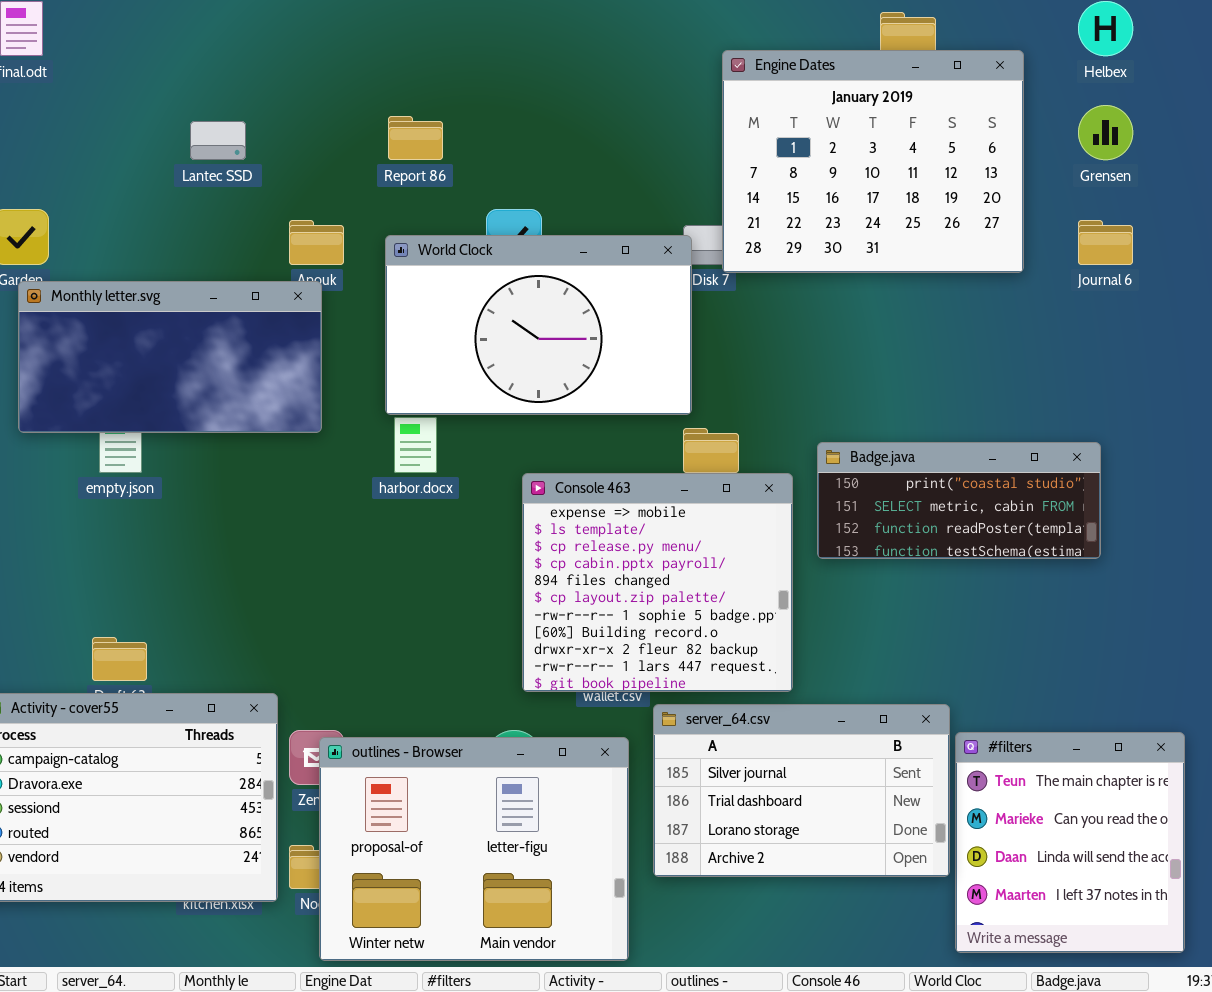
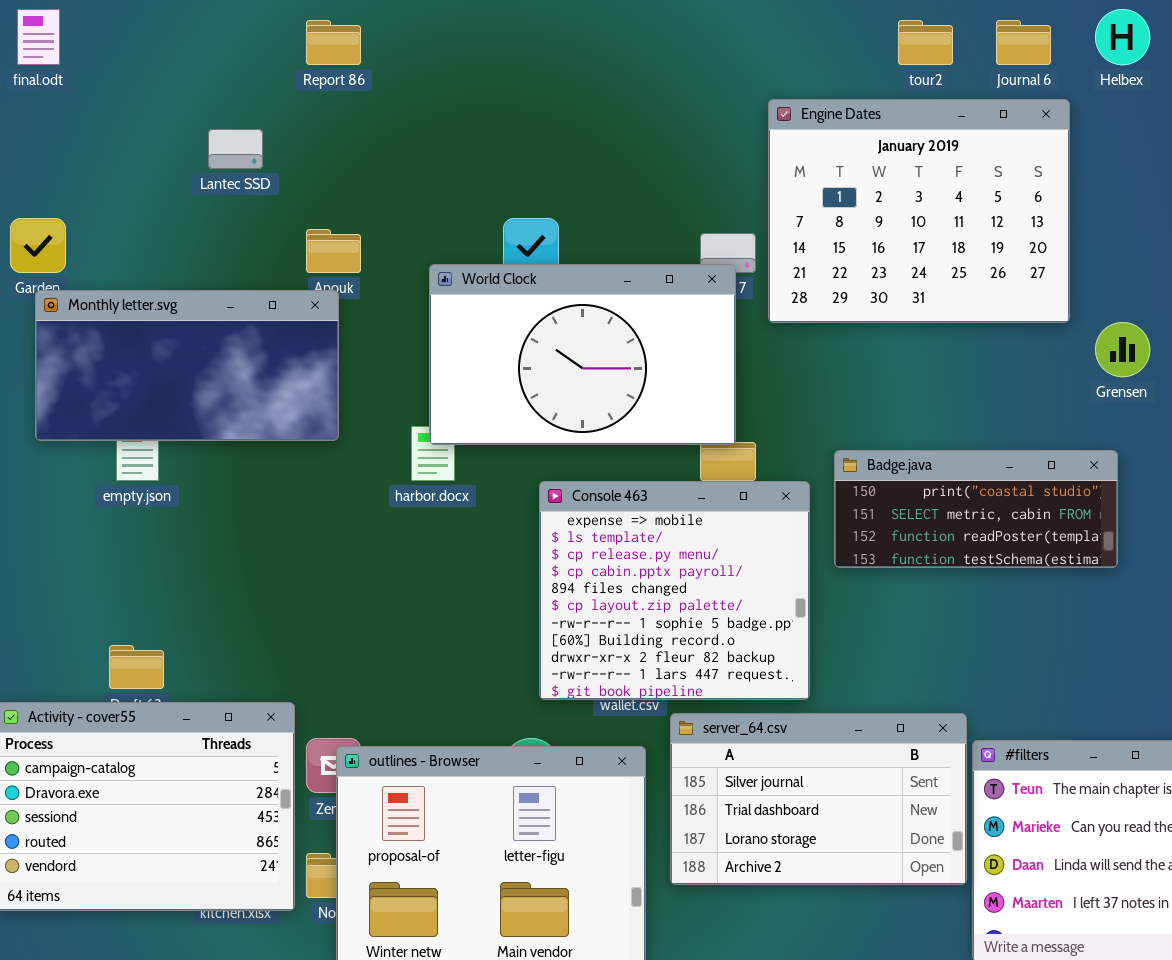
Engine Dates: [722,50,1024,273] -> [768,99,1070,323], moved
Grensen: [1078,105,1133,160] -> [1095,322,1150,377], moved
Report 86: [388,116,443,160] -> [306,20,361,65], moved
Journal 6: [1078,220,1133,265] -> [996,20,1051,65], moved
World Clock: [385,235,692,415] -> [429,264,736,445], moved

